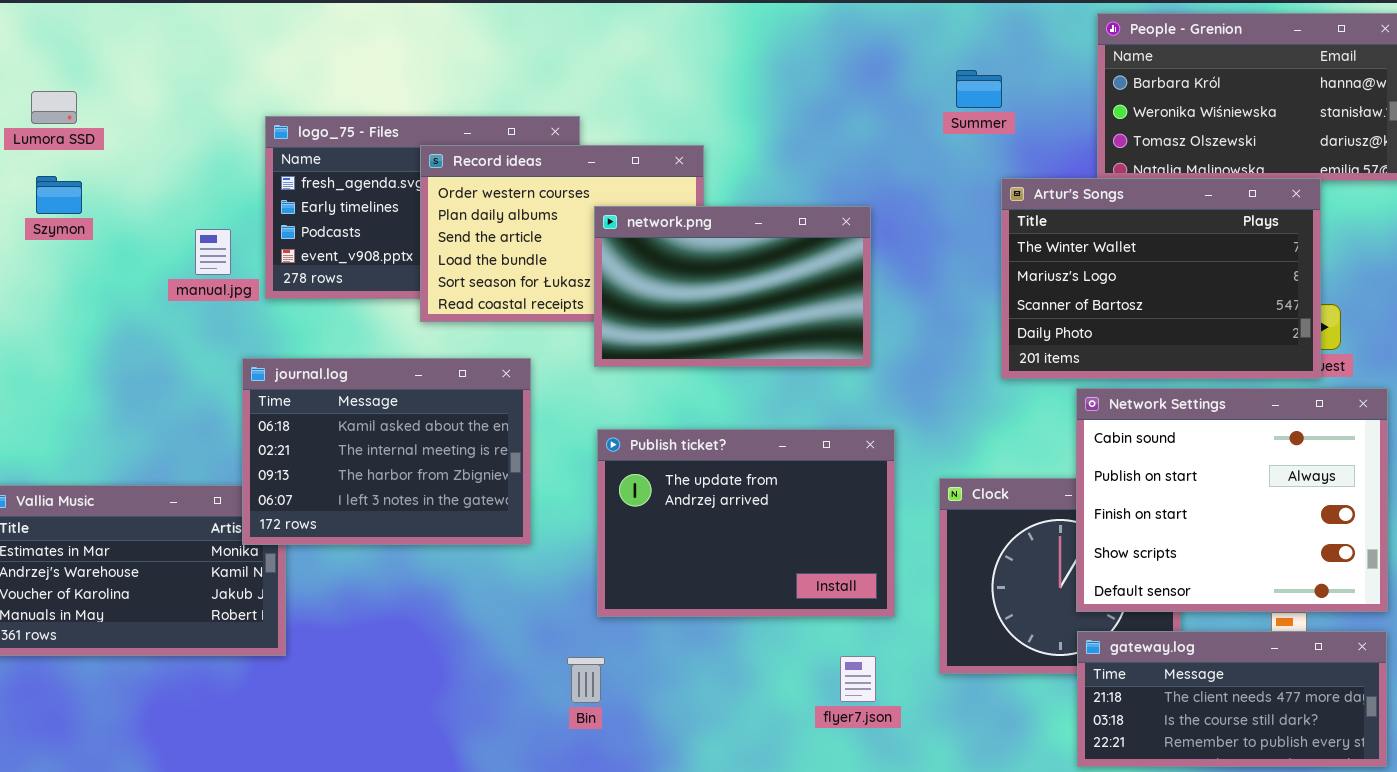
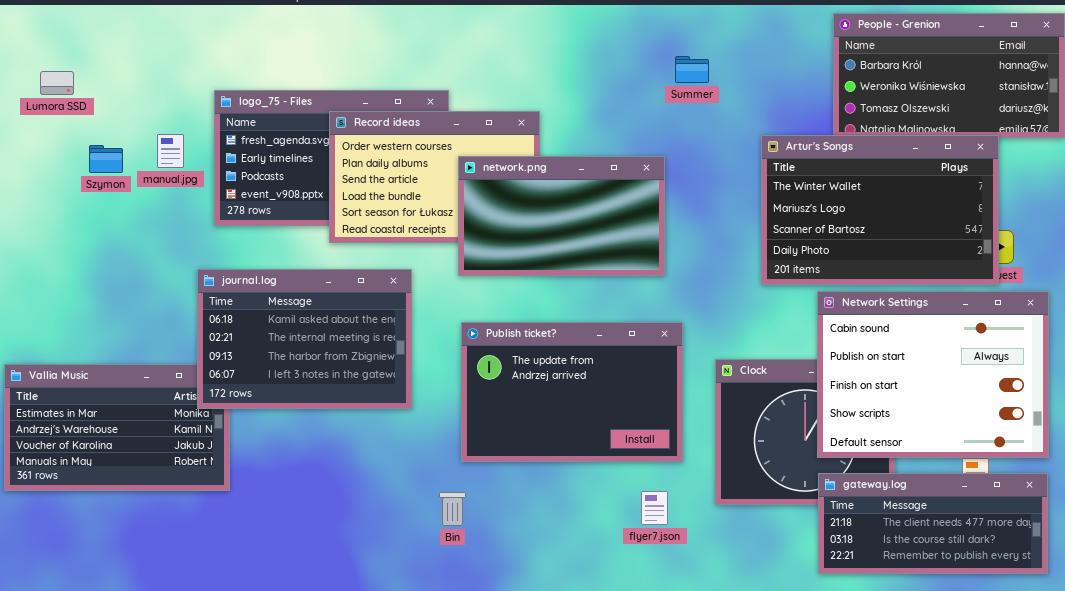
Summer: [956,70,1002,108] -> [675,56,709,83], moved
Szymon: [36,176,82,214] -> [89,145,123,173], moved
manual.jpg: [195,229,231,275] -> [157,134,184,168], moved

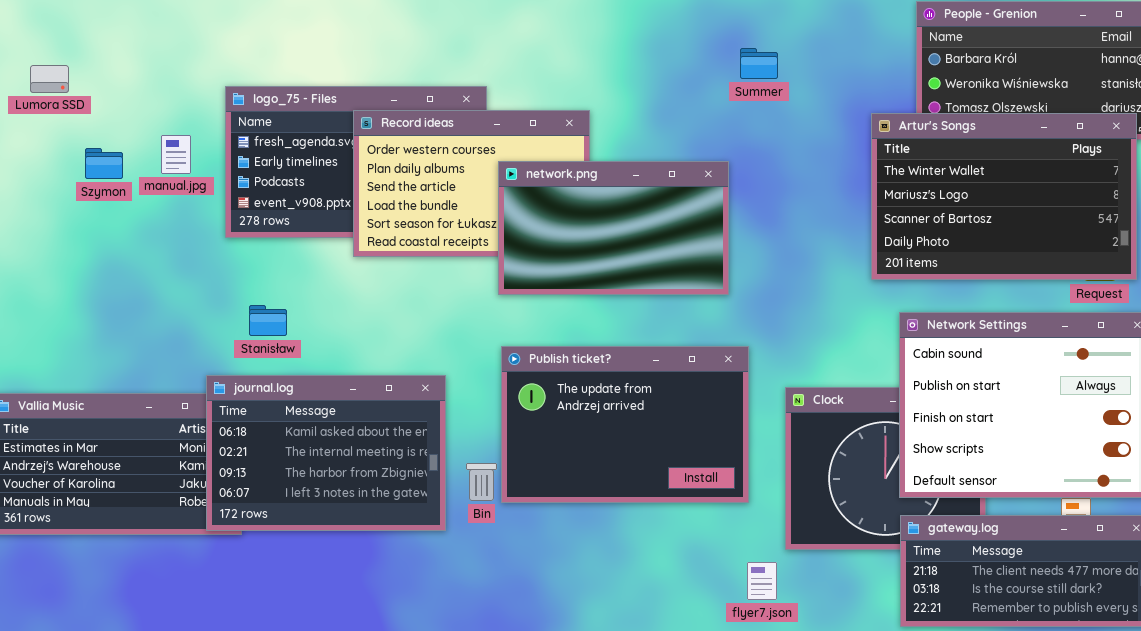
Artur's Songs: [761,135,999,285] -> [871,113,1137,280], moved
journal.log: [197,269,412,409] -> [206,375,446,531], moved
flyer7.json: [641,491,668,525] -> [747,562,777,600], moved
Bin: [439,492,466,526] -> [466,463,497,501], moved

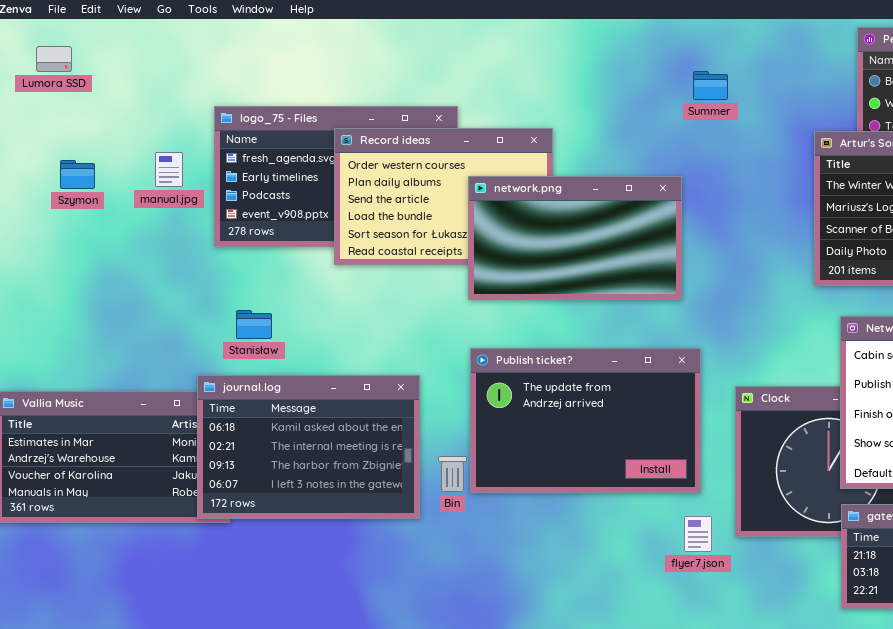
Lumora SSD: [30,65,69,93] -> [36,46,72,72], moved
Szymon: [85,148,123,179] -> [60,160,95,189], moved
flyer7.json: [747,562,777,600] -> [684,516,712,552], moved

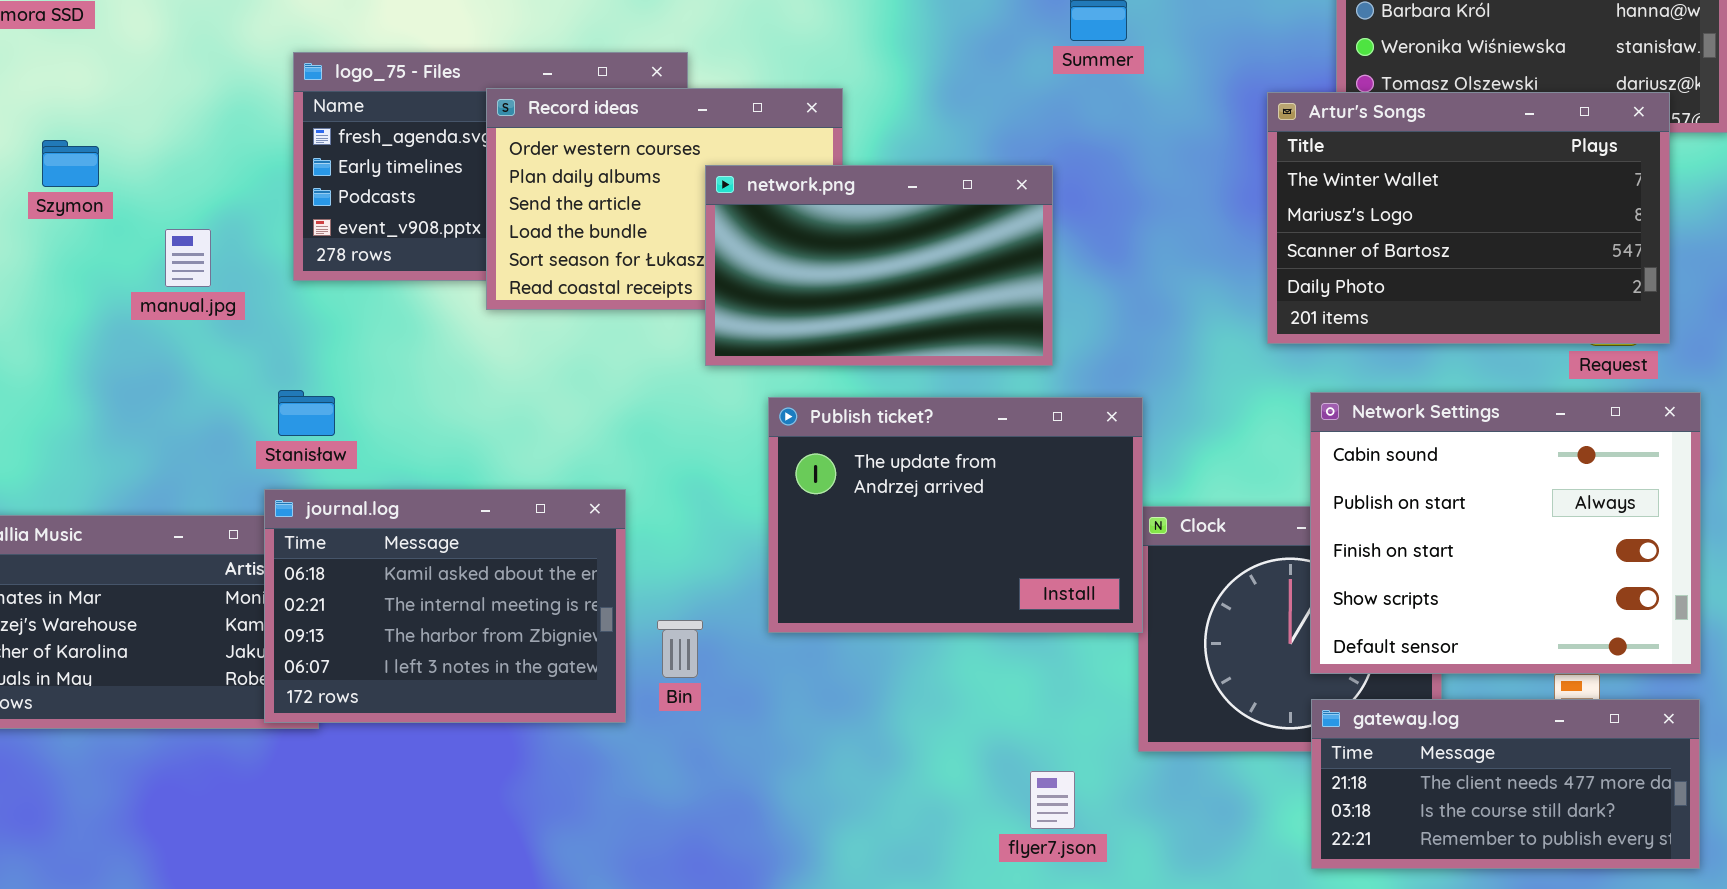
manual.jpg: [155,152,183,187] -> [165,229,211,287], moved
Stanisław: [236,310,272,339] -> [278,390,335,436], moved
Publish ticket?: [470,348,701,493] -> [768,397,1143,633], moved
flyer7.json: [684,516,712,552] -> [1030,771,1075,829], moved

